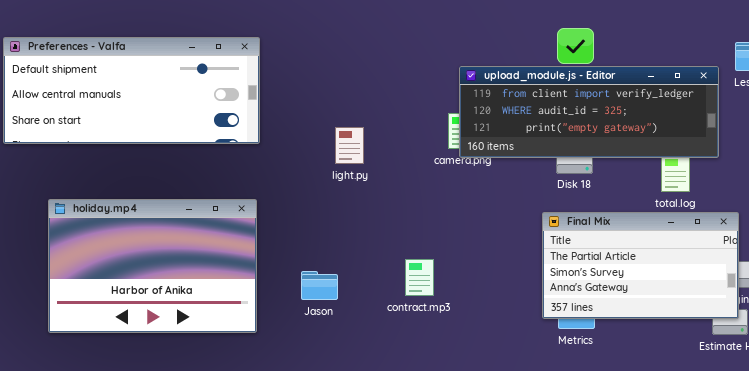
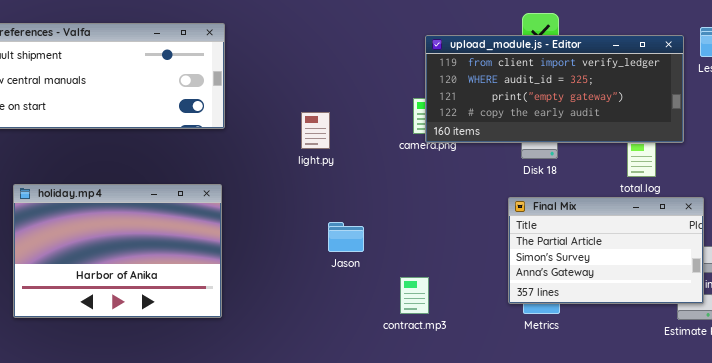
upload_module.js - Editor: [459,66,719,158] -> [425,35,684,143], resized
contract.mp3: [405,259,434,296] -> [400,277,429,314], moved
Jason: [301,271,338,300] -> [328,222,364,252], moved

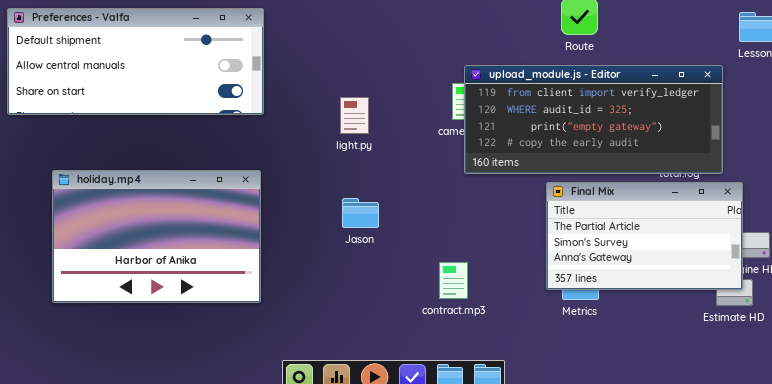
upload_module.js - Editor: [425,35,684,143] -> [464,65,723,174], moved
Jason: [328,222,364,252] -> [342,198,379,228], moved

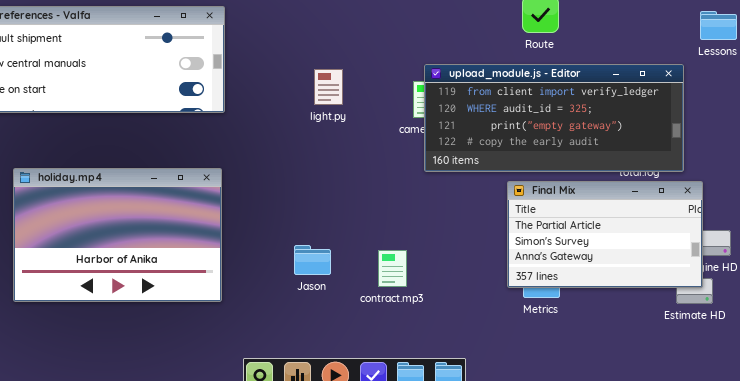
light.py: [340,97,369,134] -> [314,69,343,105], moved
Jason: [342,198,379,228] -> [294,245,331,275], moved
contract.mp3: [439,262,468,299] -> [378,250,407,287], moved

